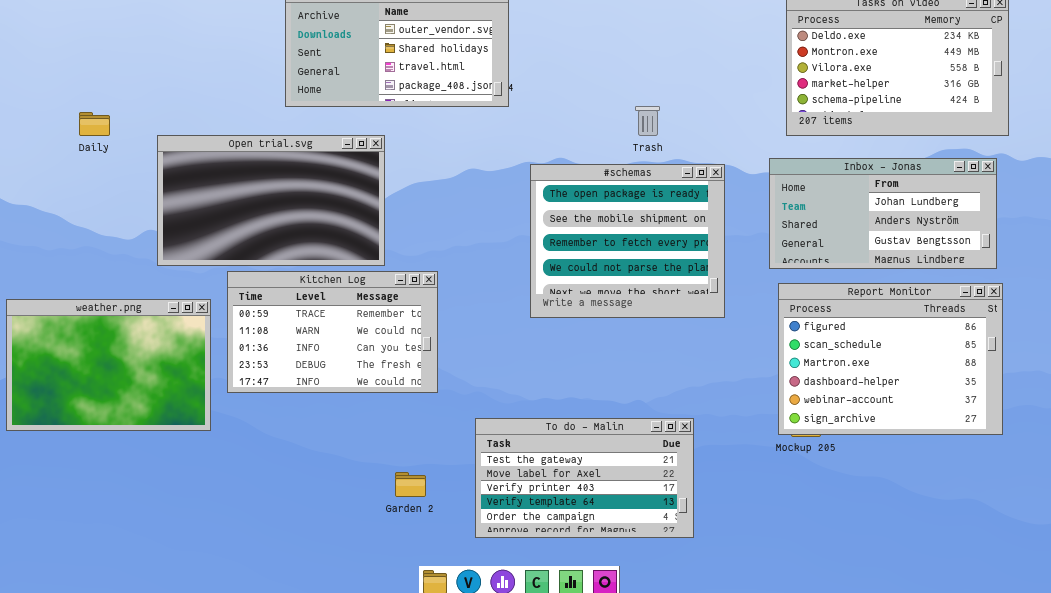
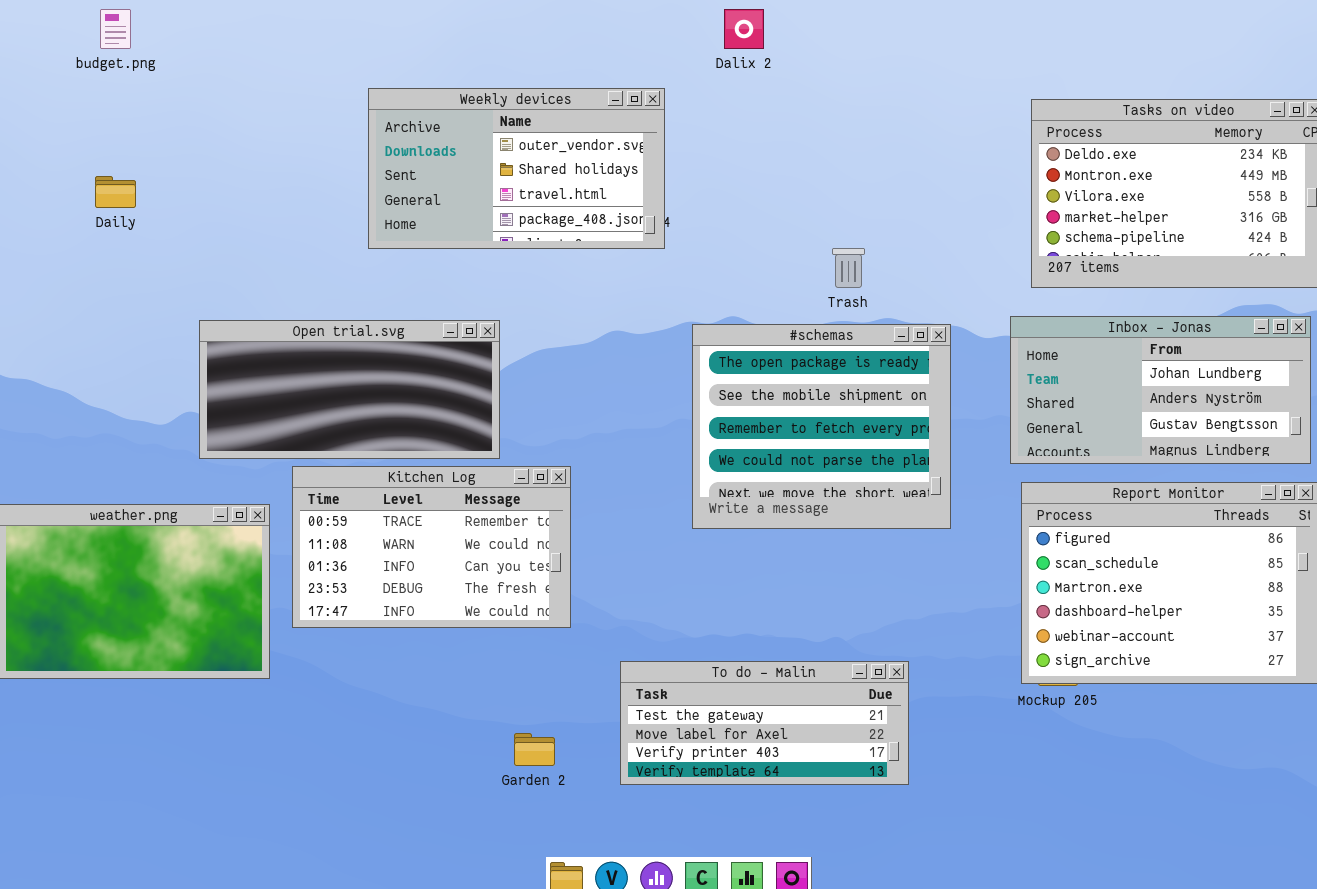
Daily: [79,112,110,136] -> [95,176,136,208], moved
Open trial.svg: [157,135,385,266] -> [199,320,500,459], resized
To do - Malin: [475,418,694,538] -> [620,661,909,785], resized

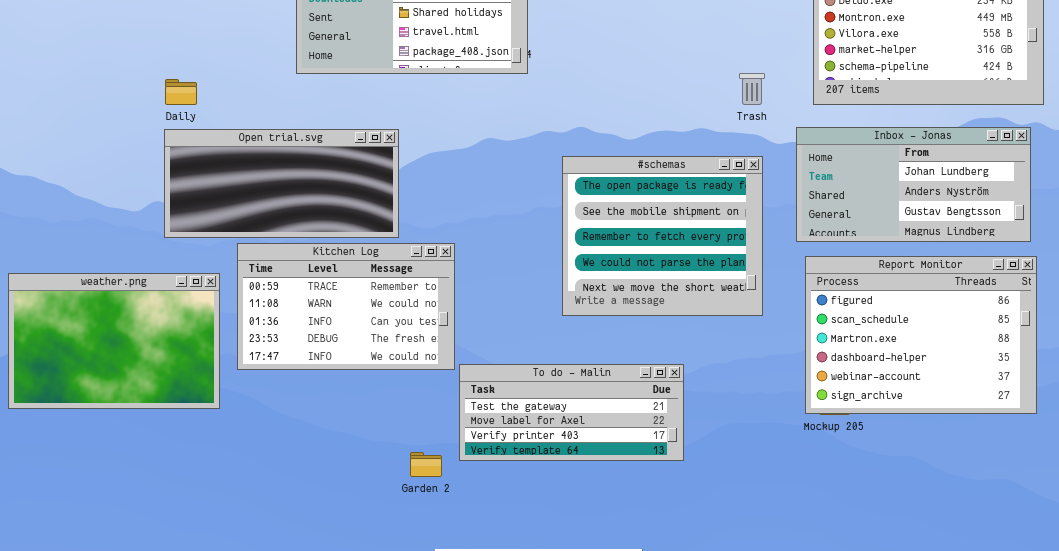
Daily: [95,176,136,208] -> [165,79,197,105], moved
Trash: [832,248,865,288] -> [739,73,765,105], moved
#schemas: [692,324,951,529] -> [562,156,763,316], moved
To do - Malin: [620,661,909,785] -> [459,364,684,461], moved

